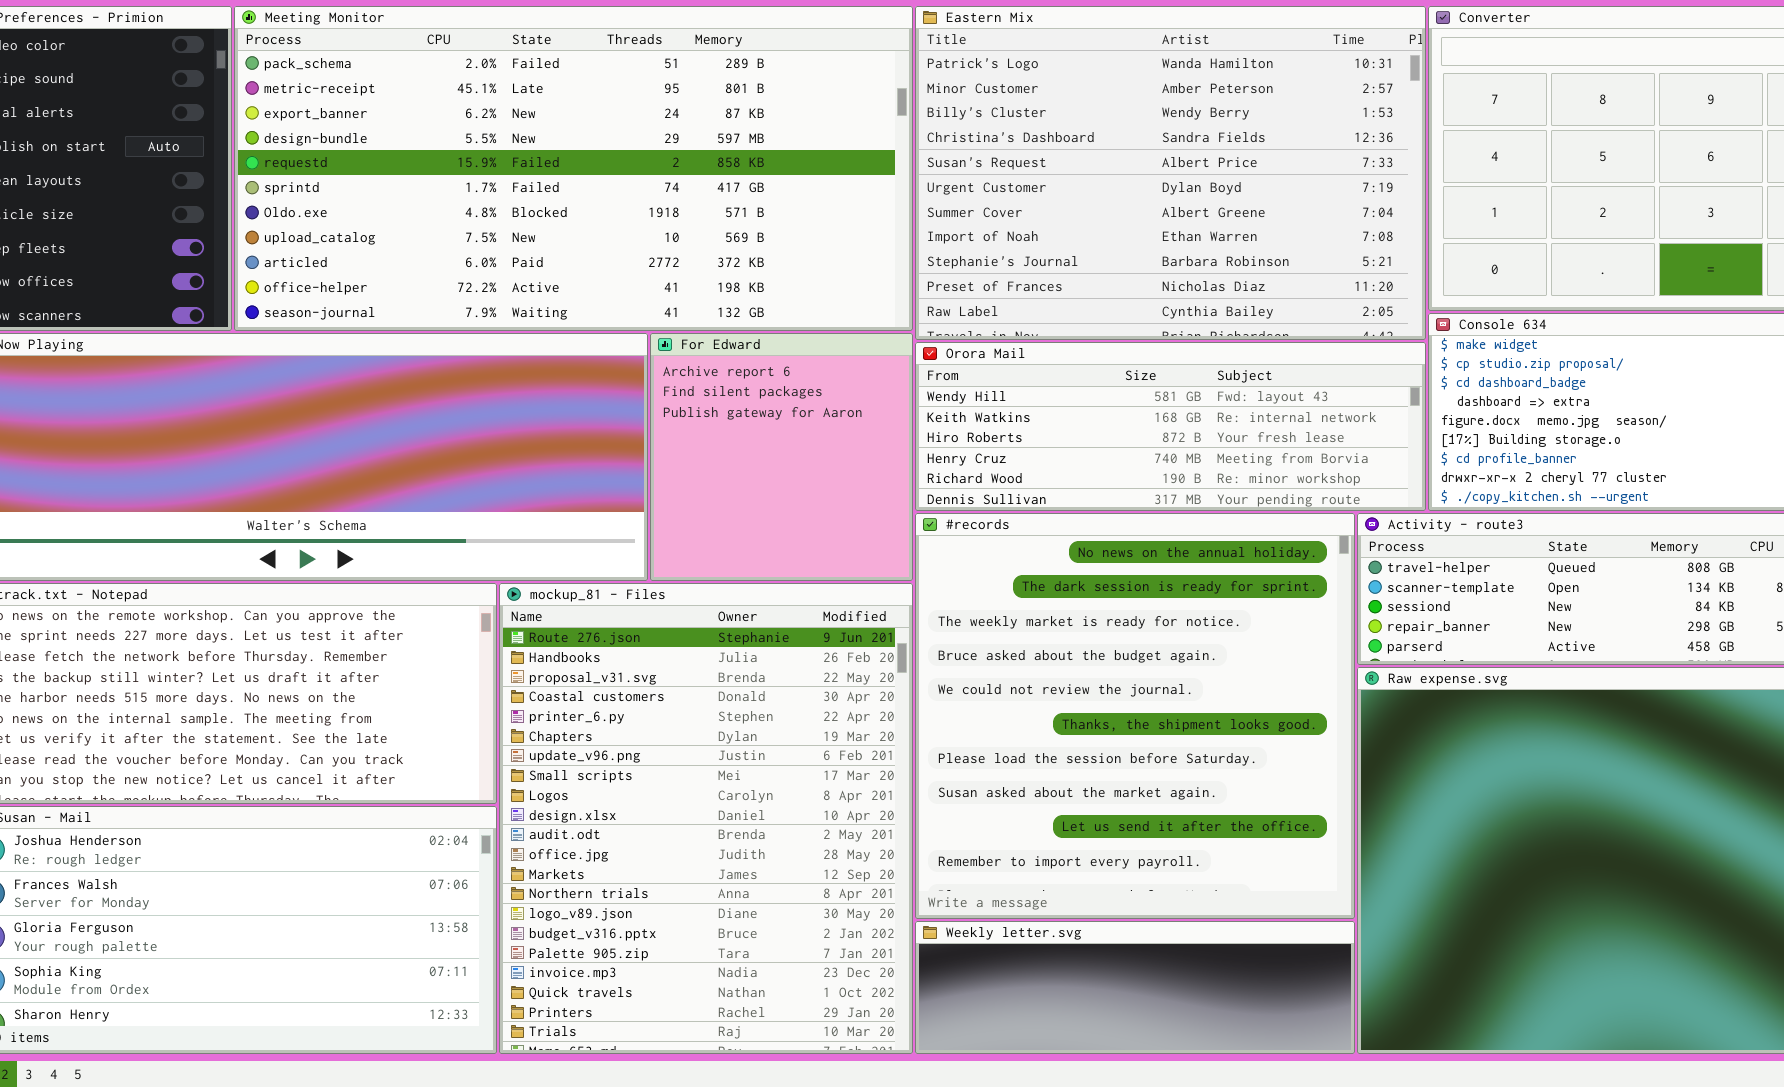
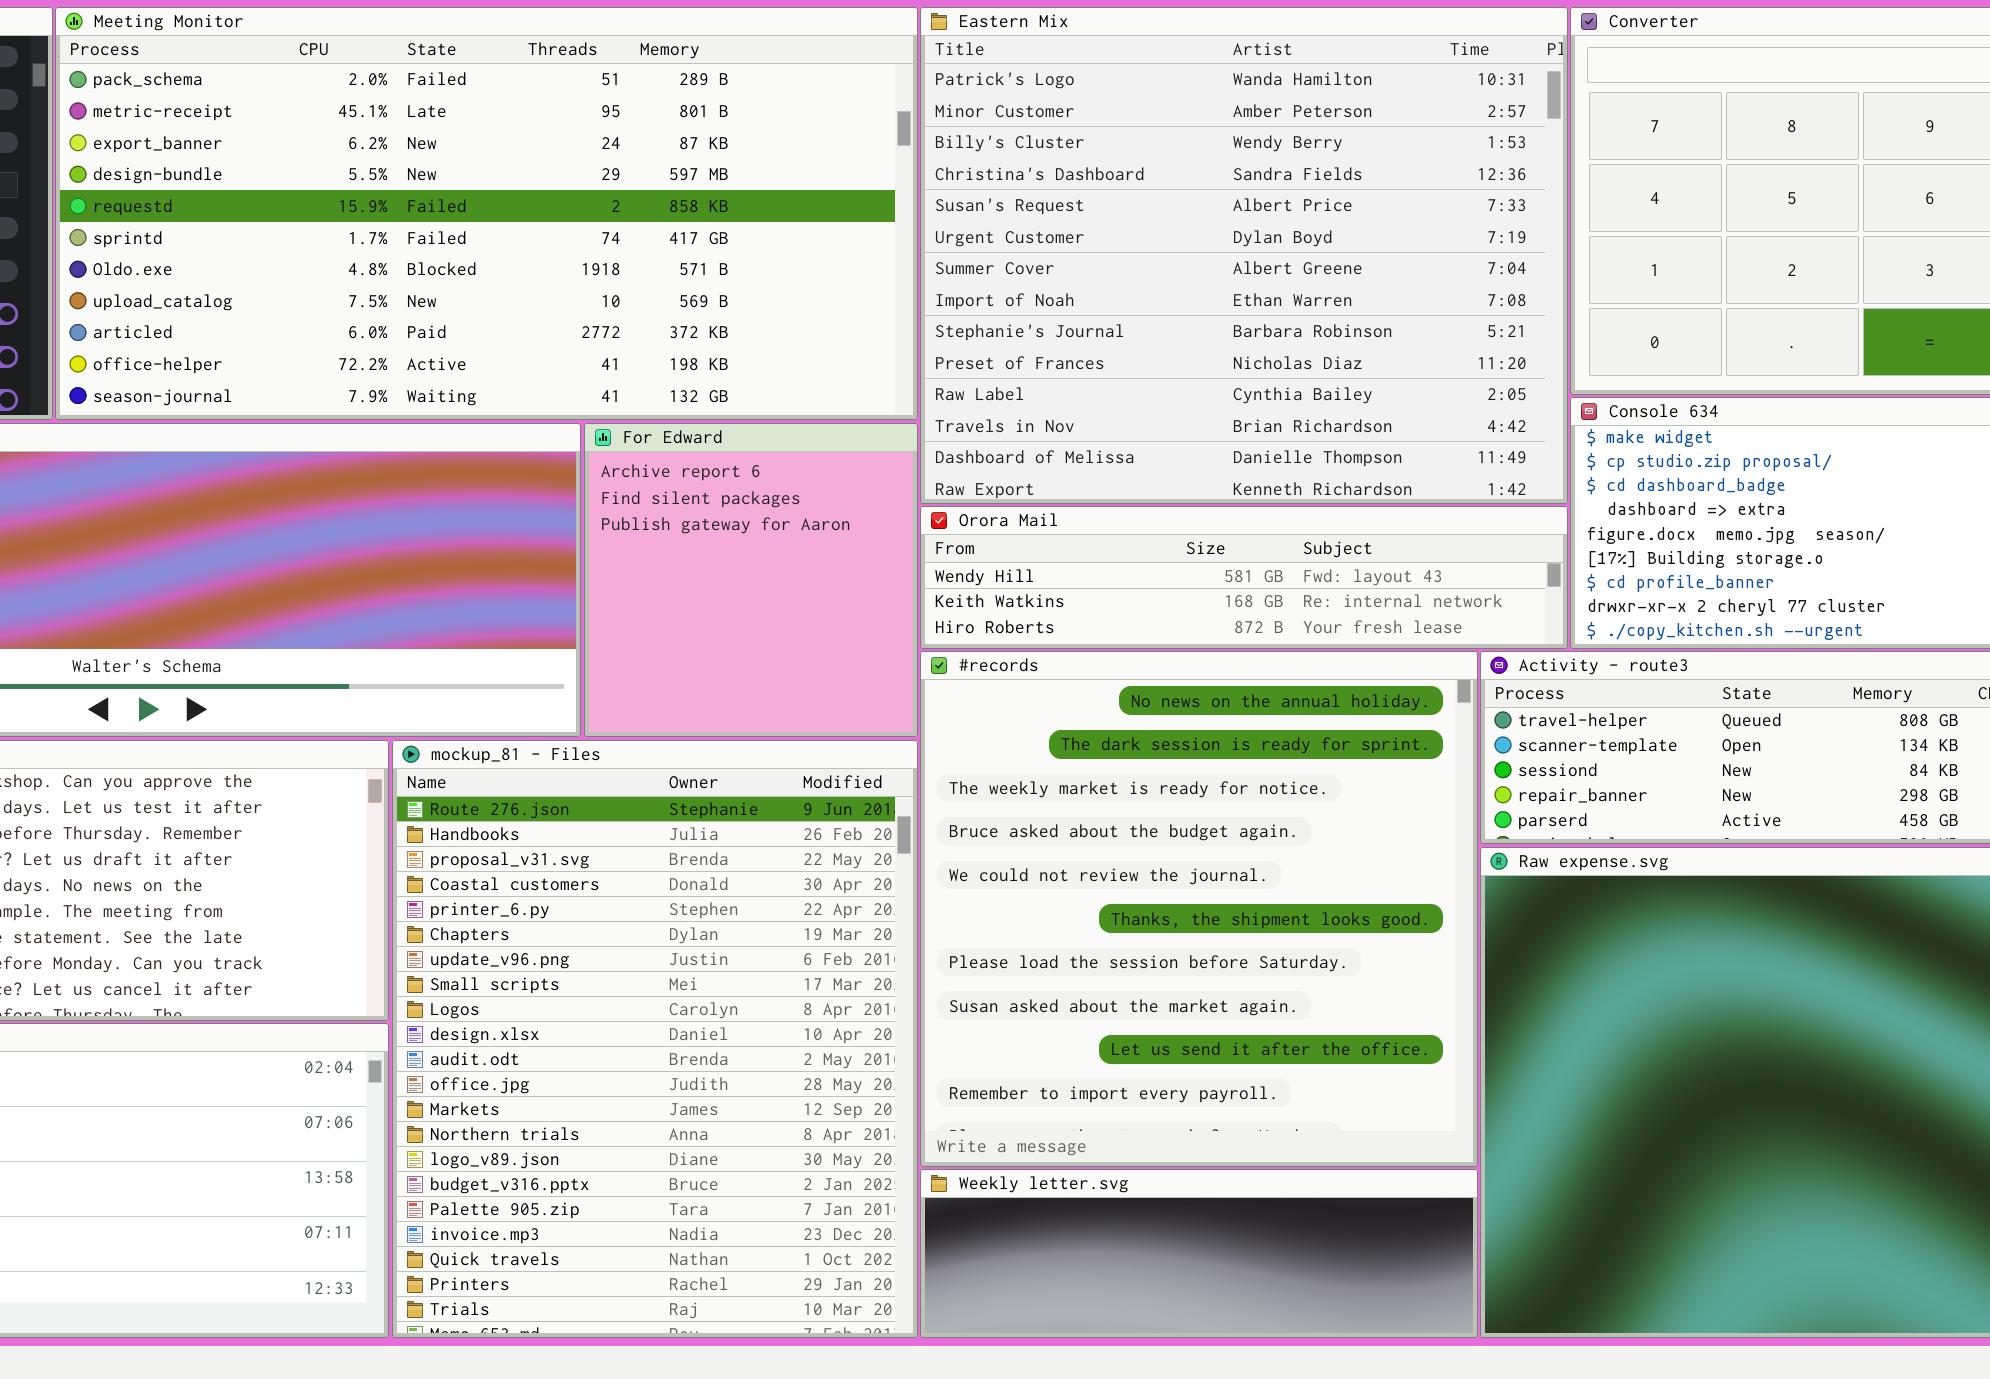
Eastern Mix: [915,6,1426,340] -> [920,7,1568,504], resized
Orora Mail: [915,342,1426,511] -> [920,506,1568,649], resized

